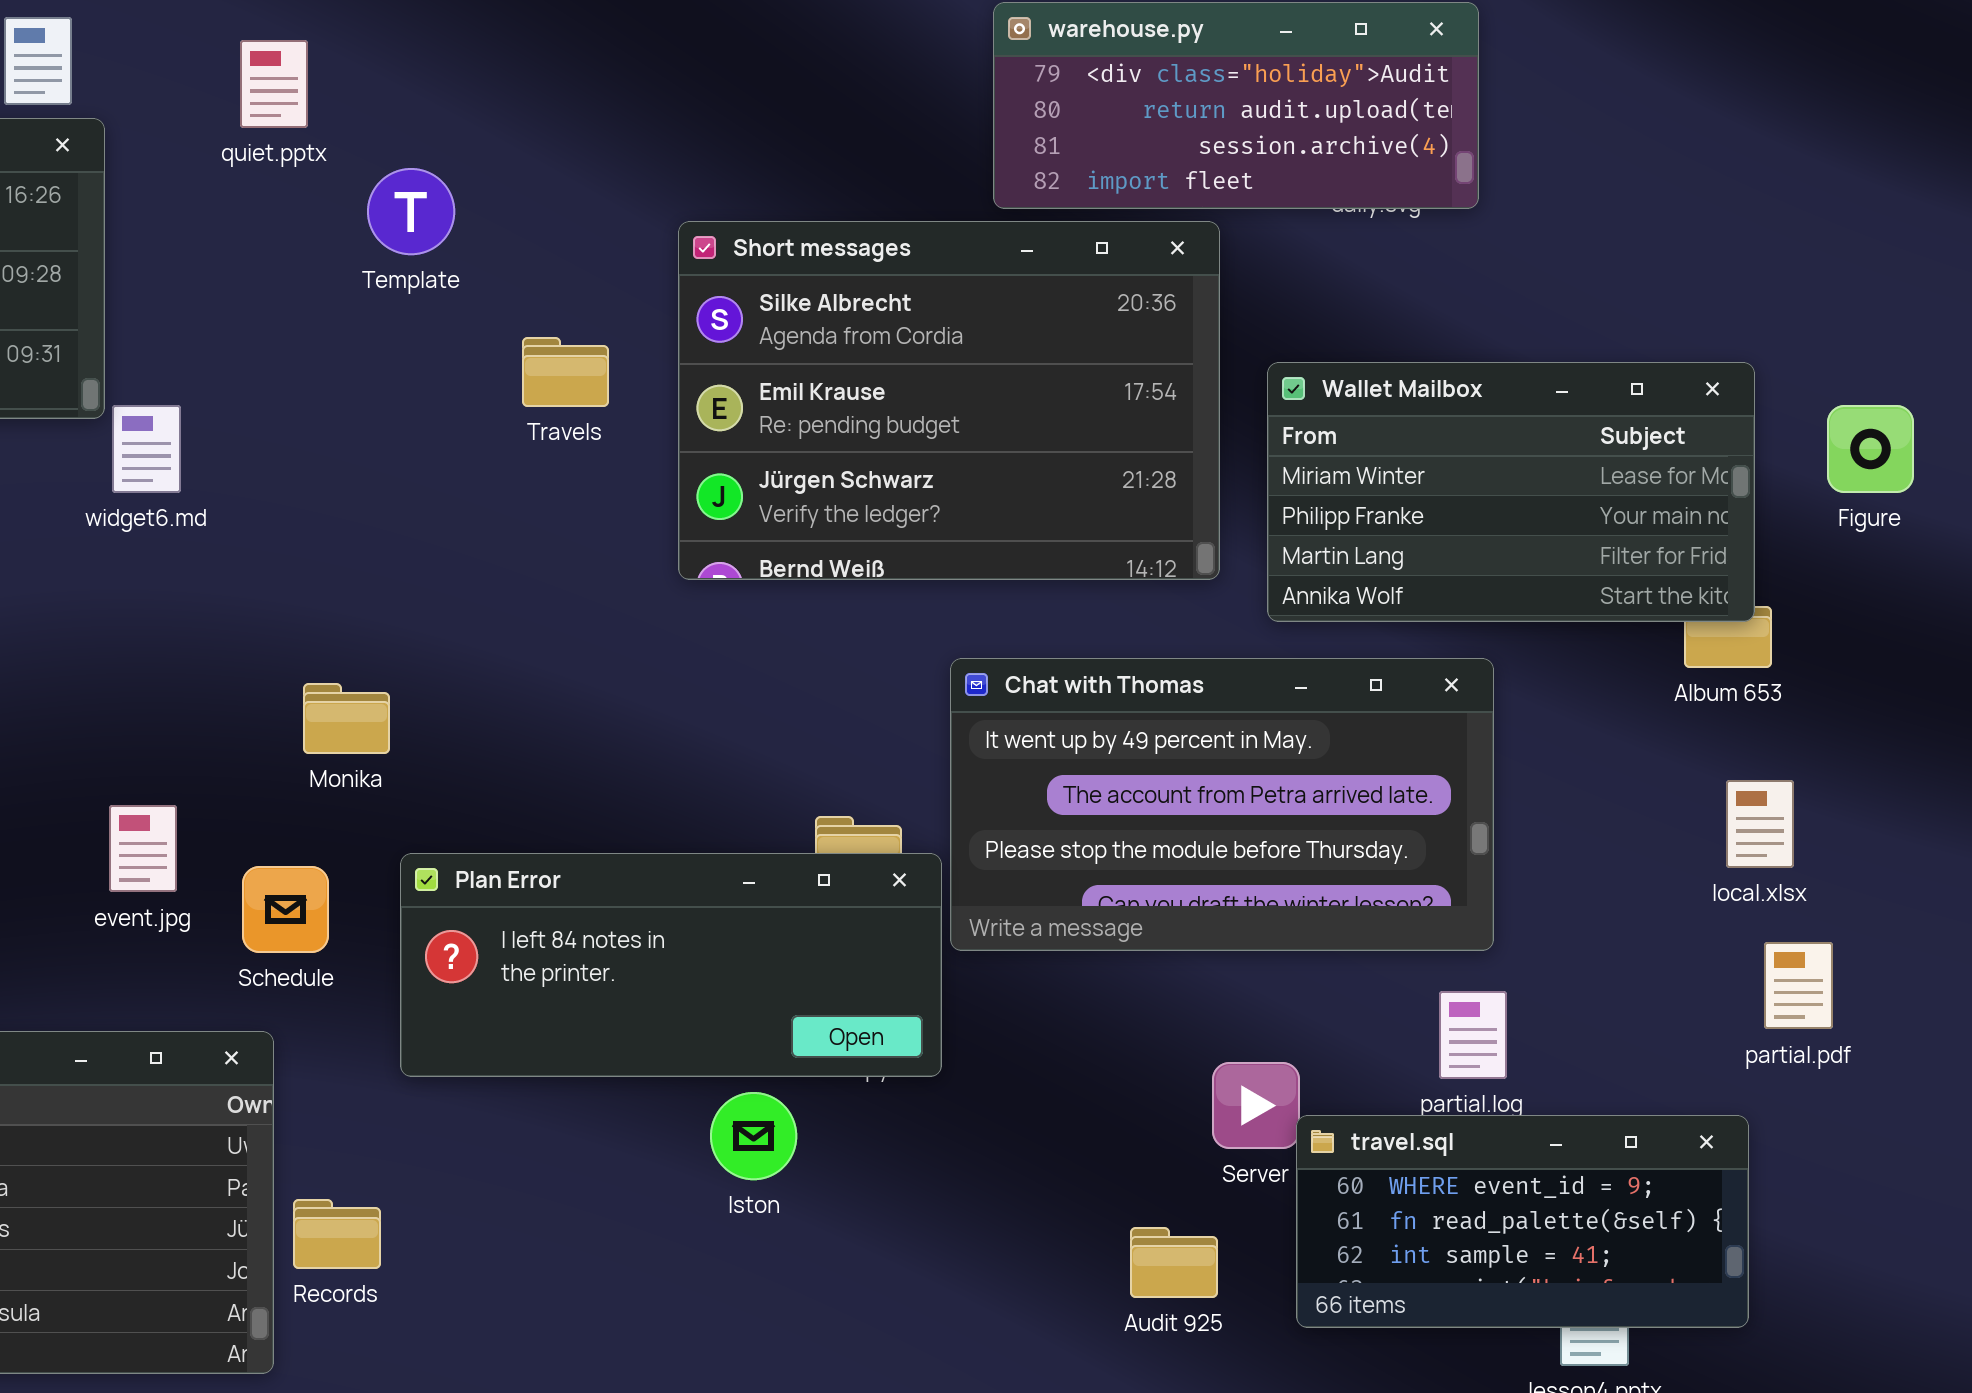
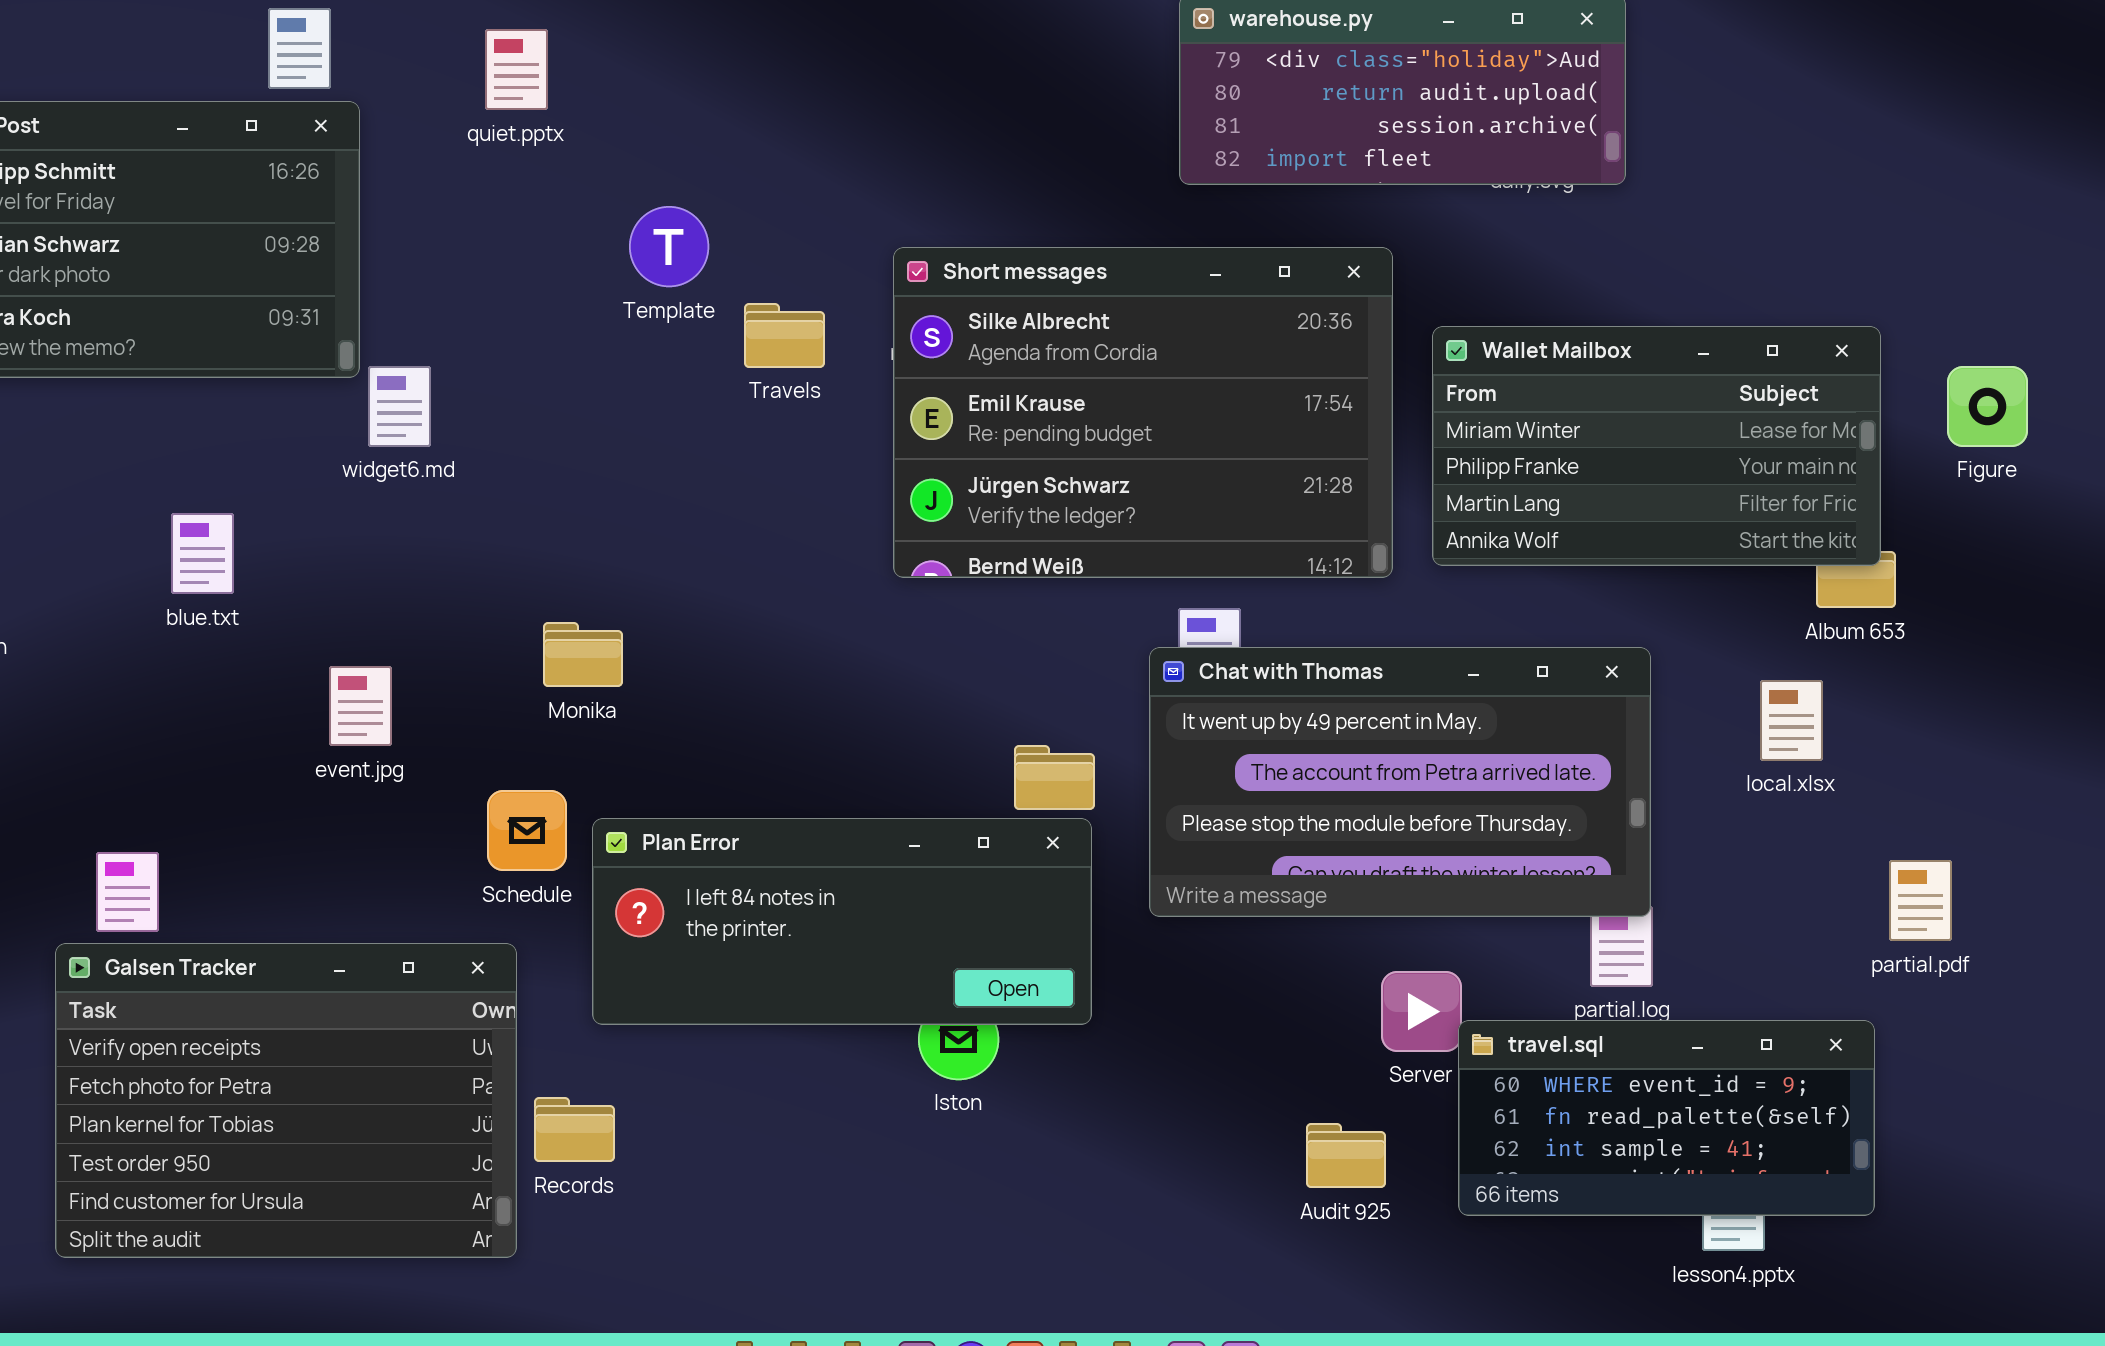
Template: [367,168,455,255] -> [629,206,709,287], moved
Short messages: [678,221,1220,580] -> [893,247,1393,578], moved
Chat with Thomas: [950,658,1494,951] -> [1149,647,1651,917], moved
local.xlsx: [1726,780,1794,868] -> [1760,680,1823,761], moved
event.jpg: [109,805,177,892] -> [329,666,392,746], moved
Plan Error: [400,853,942,1077] -> [592,818,1092,1025], moved

